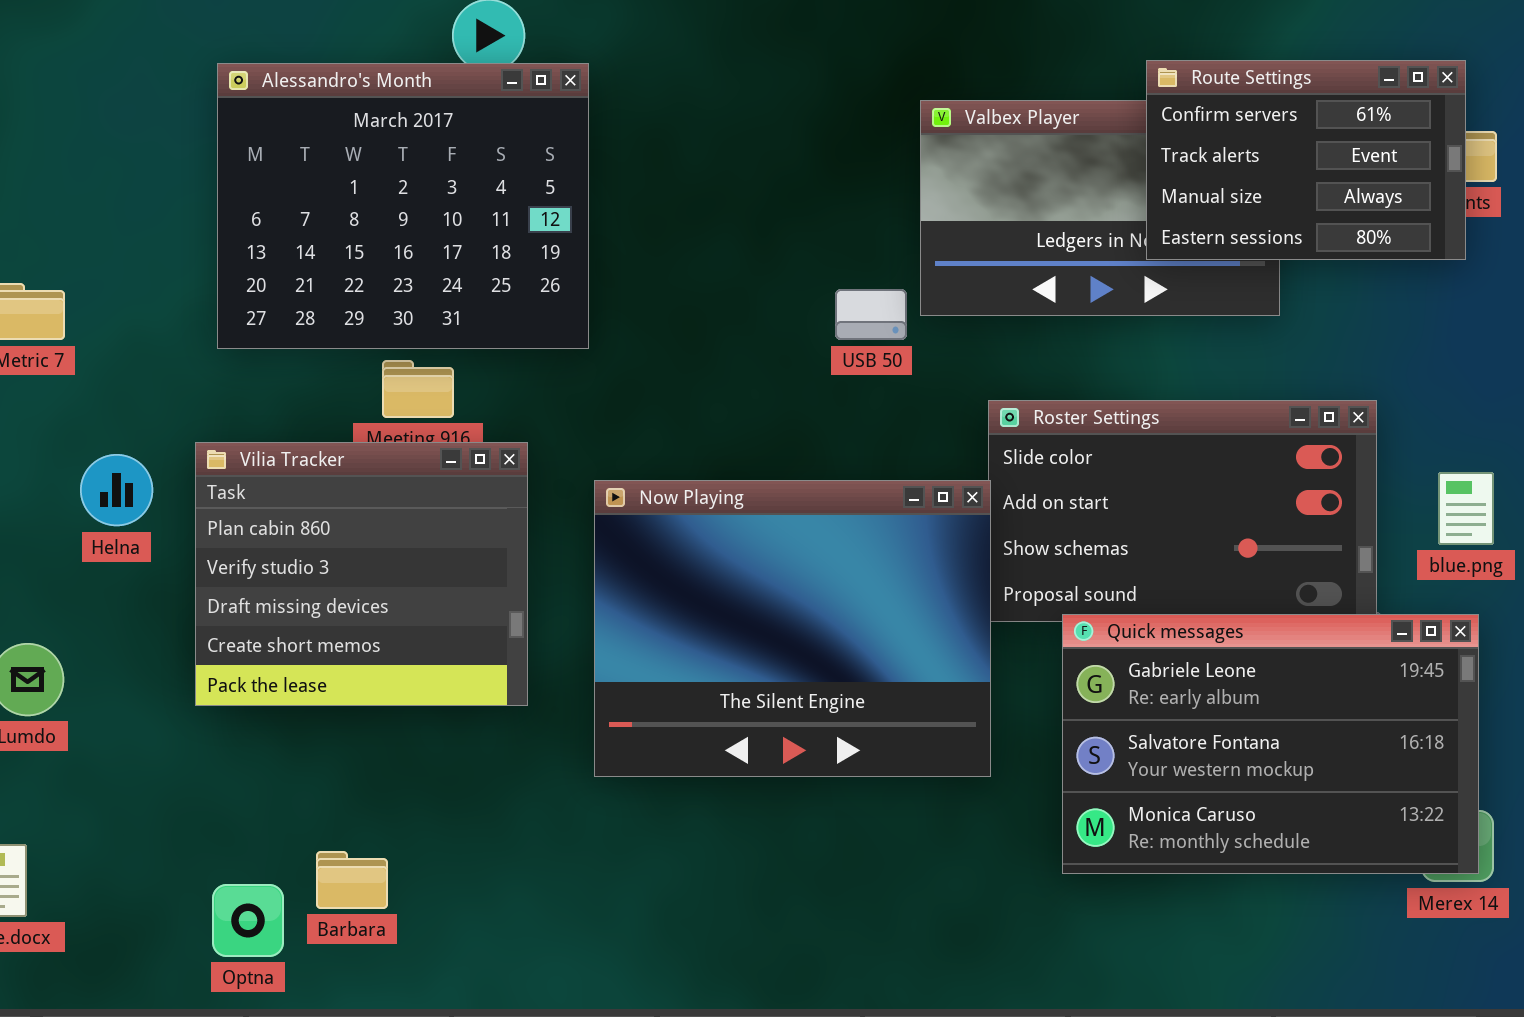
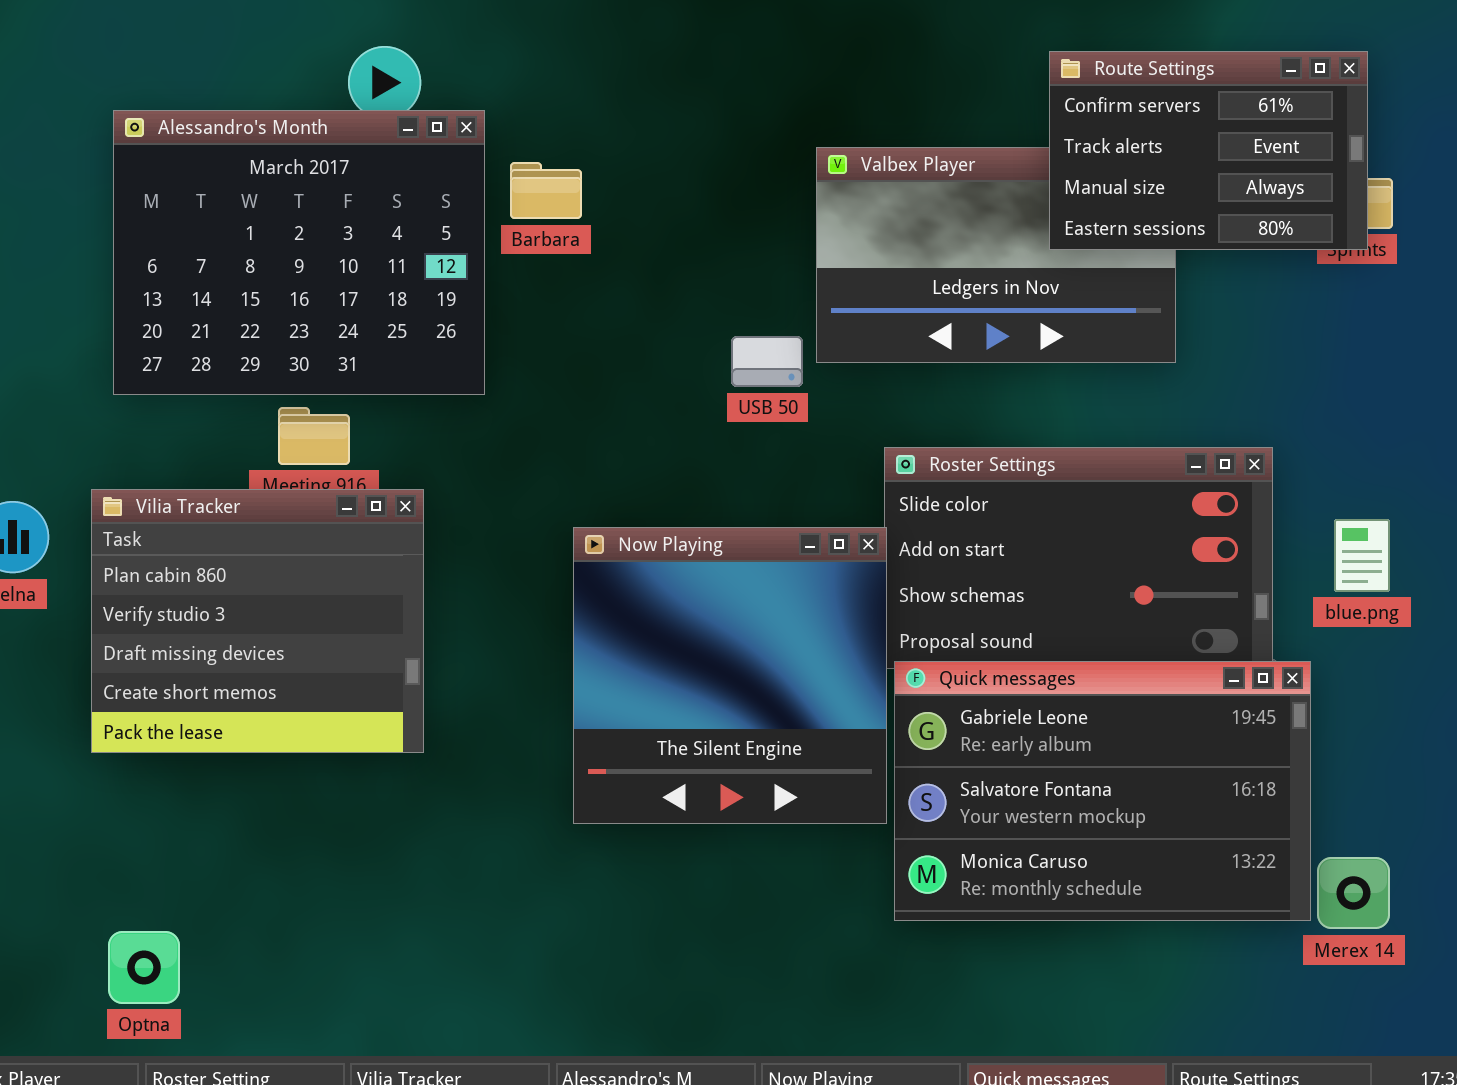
Route Settings: [1146,60,1466,260] -> [1049,51,1368,250], moved
Now Playing: [594,480,991,777] -> [573,527,887,824], resized
Quick messages: [1062,614,1479,874] -> [894,661,1311,921], moved
Barbara: [316,851,388,909] -> [510,162,582,219], moved

